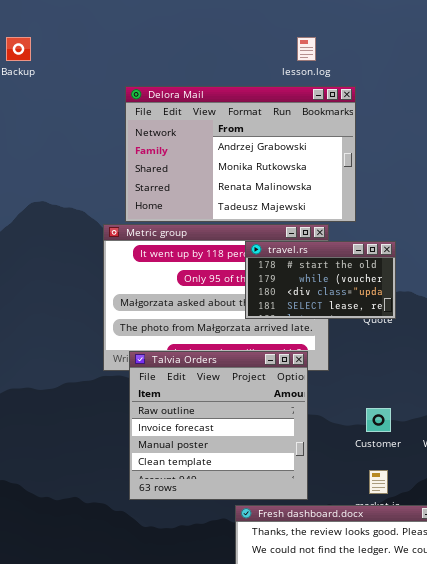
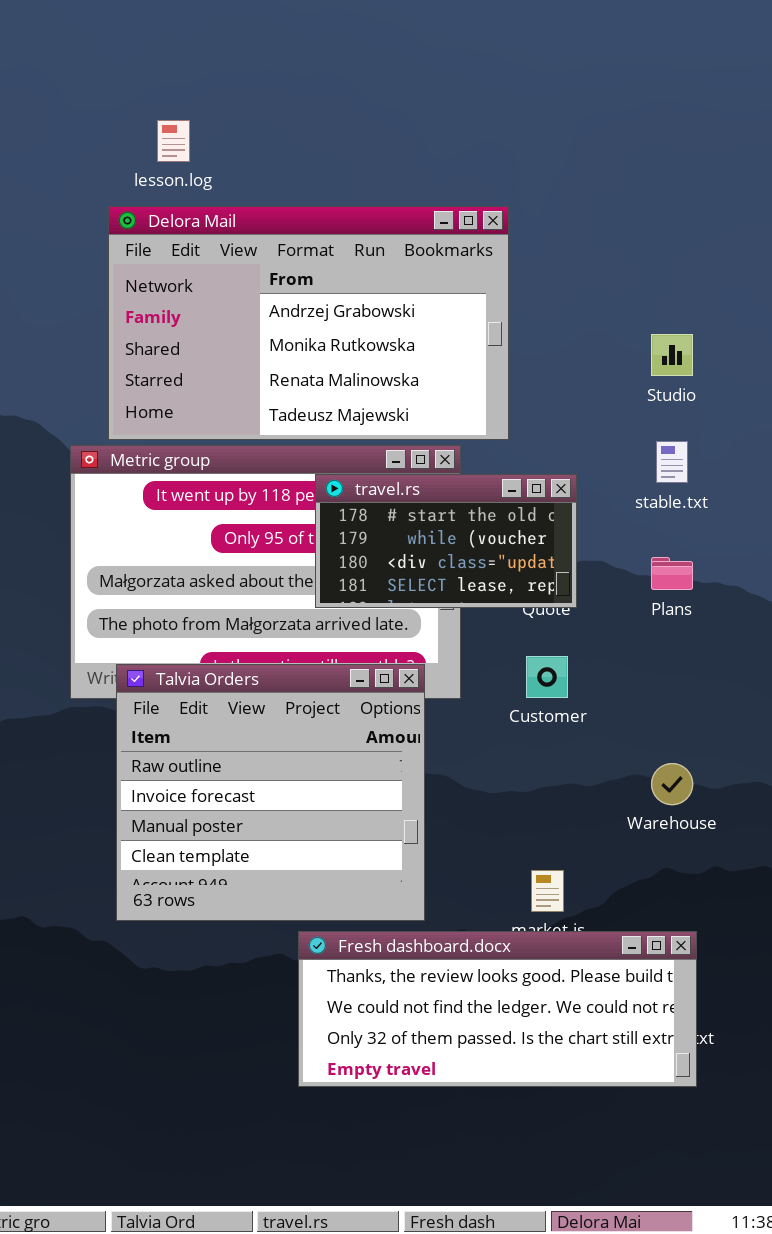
lesson.log: [297,37,316,61] -> [157,120,190,162], moved
Customer: [366,408,391,432] -> [526,656,568,698], moved

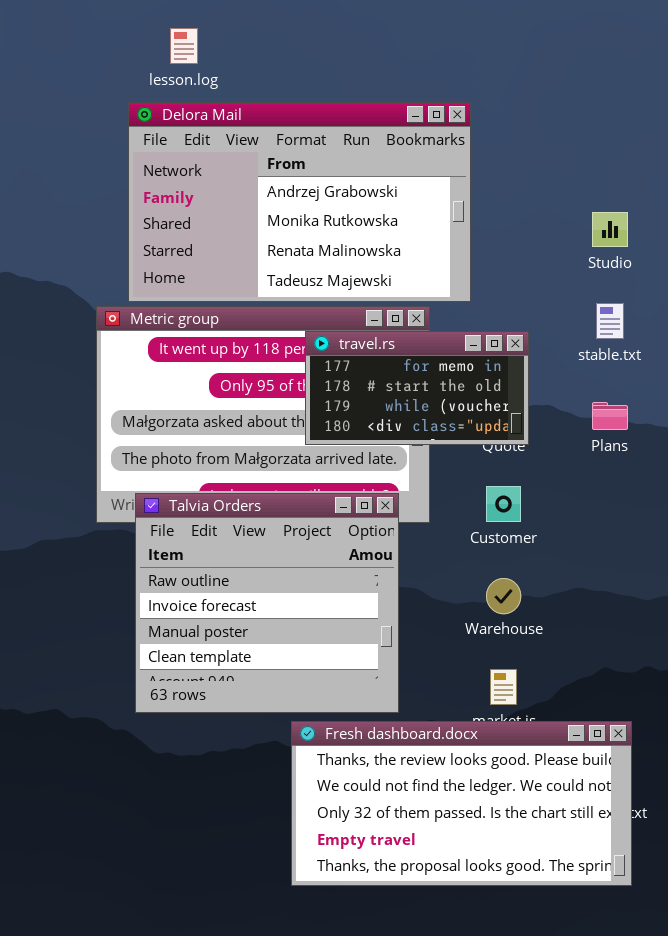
travel.rs: [315,474,577,608] -> [305,331,529,445], scrolled up 1 row
Warehouse: [651,763,693,805] -> [486,578,521,614], moved
Fresh dashboard.docx: [298,931,697,1087] -> [291,721,632,886], resized

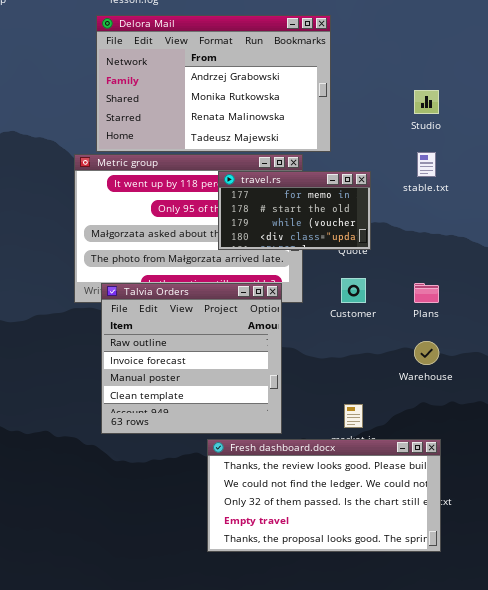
Plans: [592,402,628,430] -> [414,283,439,303], moved
Warehouse: [486,578,521,614] -> [414,341,439,365], moved

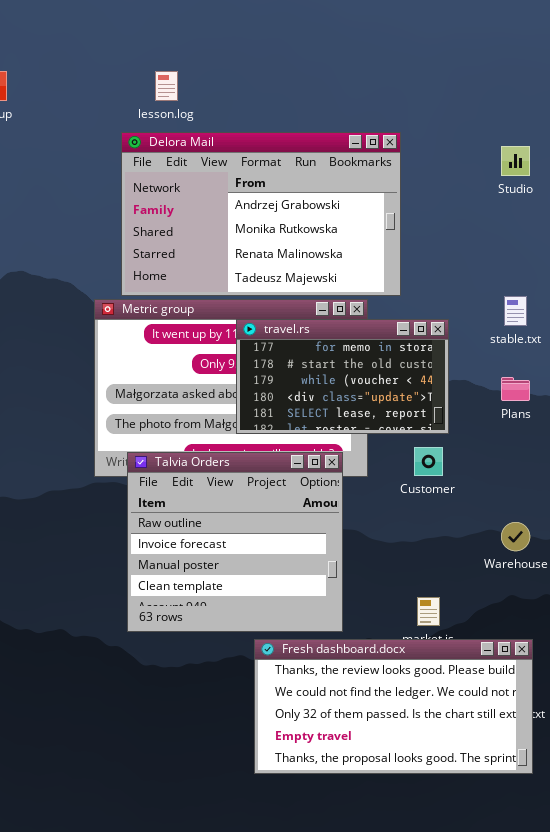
Studio: [414,90,439,114] -> [501,146,530,176], moved
travel.rs: [218,171,371,250] -> [236,319,449,434], resized
Plans: [414,283,439,303] -> [501,377,530,401], moved

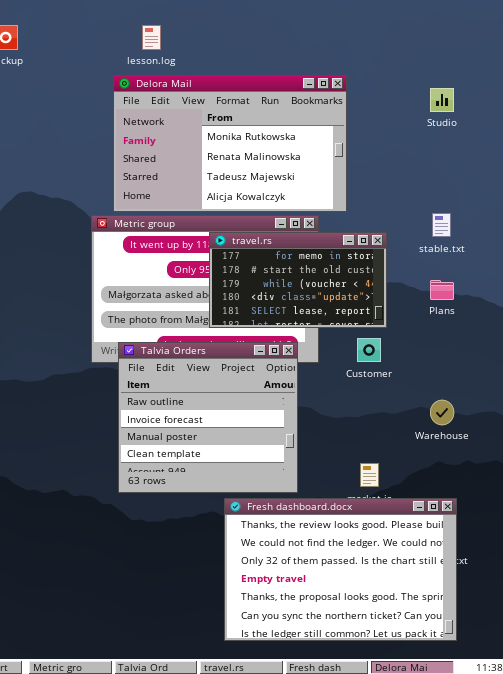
Delora Mail: [121,132,401,296] -> [113,75,347,212], scrolled down 1 row
Fresh dashboard.docx: [254,639,533,774] -> [224,498,457,641], resized

